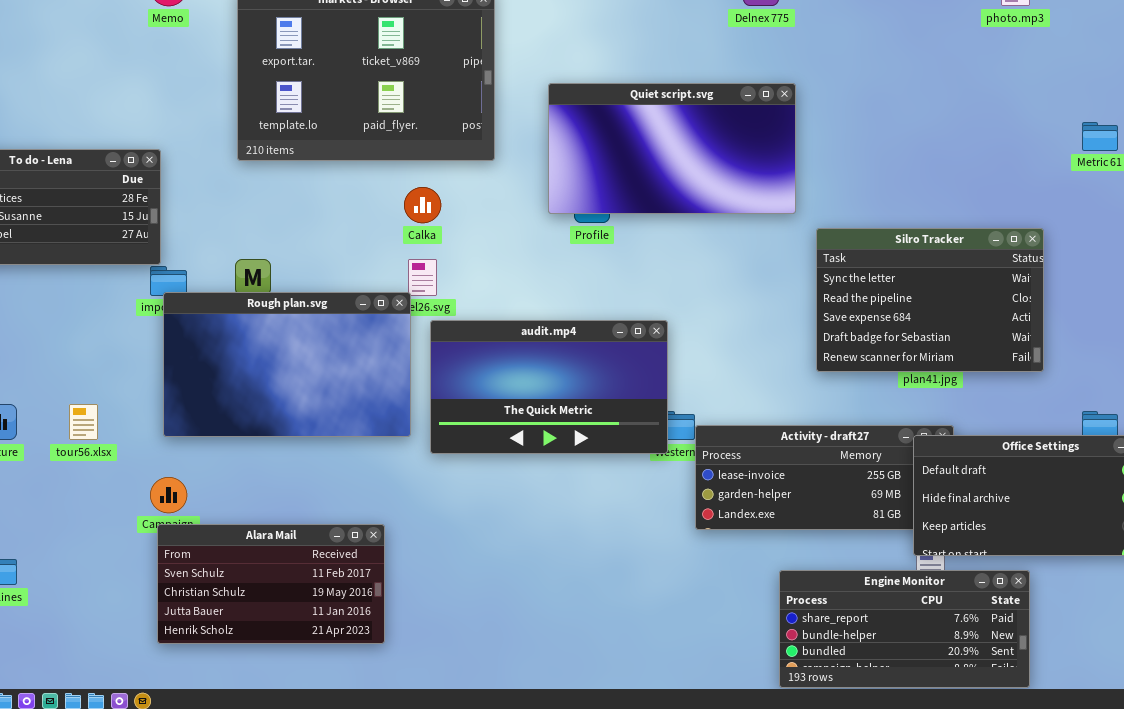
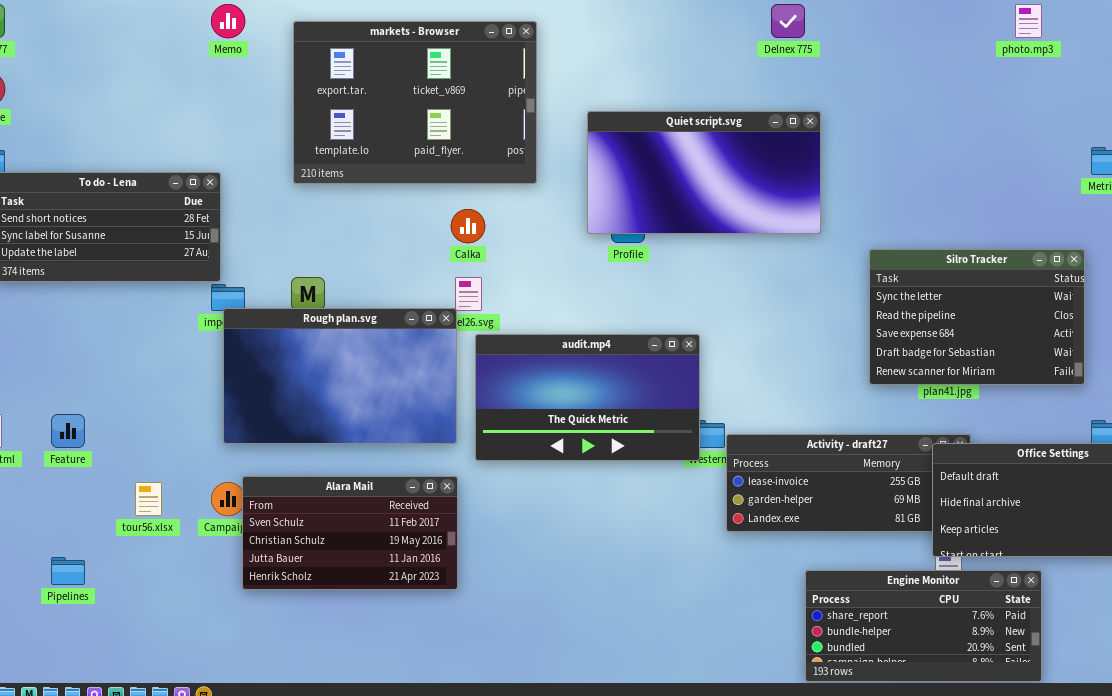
Silro Tracker: [816,228,1044,372] -> [869,249,1085,385], moved
tour56.xlsx: [69,404,98,440] -> [135,482,162,516], moved
Alara Mail: [157,524,385,644] -> [242,476,458,590], moved

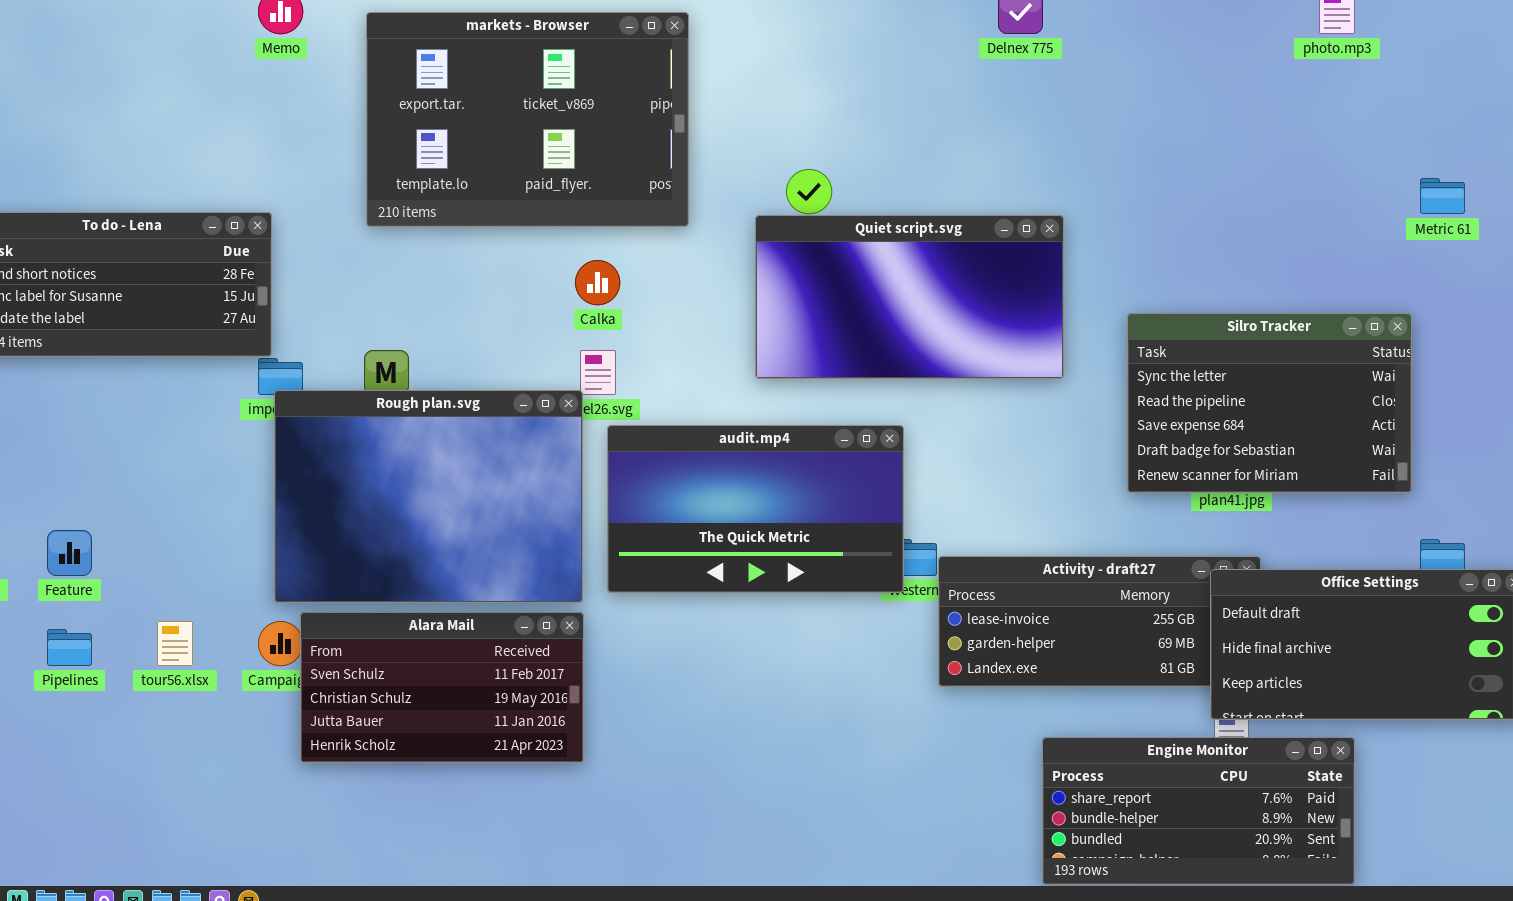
Quiet script.svg: [587,111,821,234] -> [755,215,1064,379], moved
Rough plan.svg: [223,308,457,444] -> [274,390,583,603], resized
Pipelines: [51,557,85,585] -> [47,629,92,666], moved

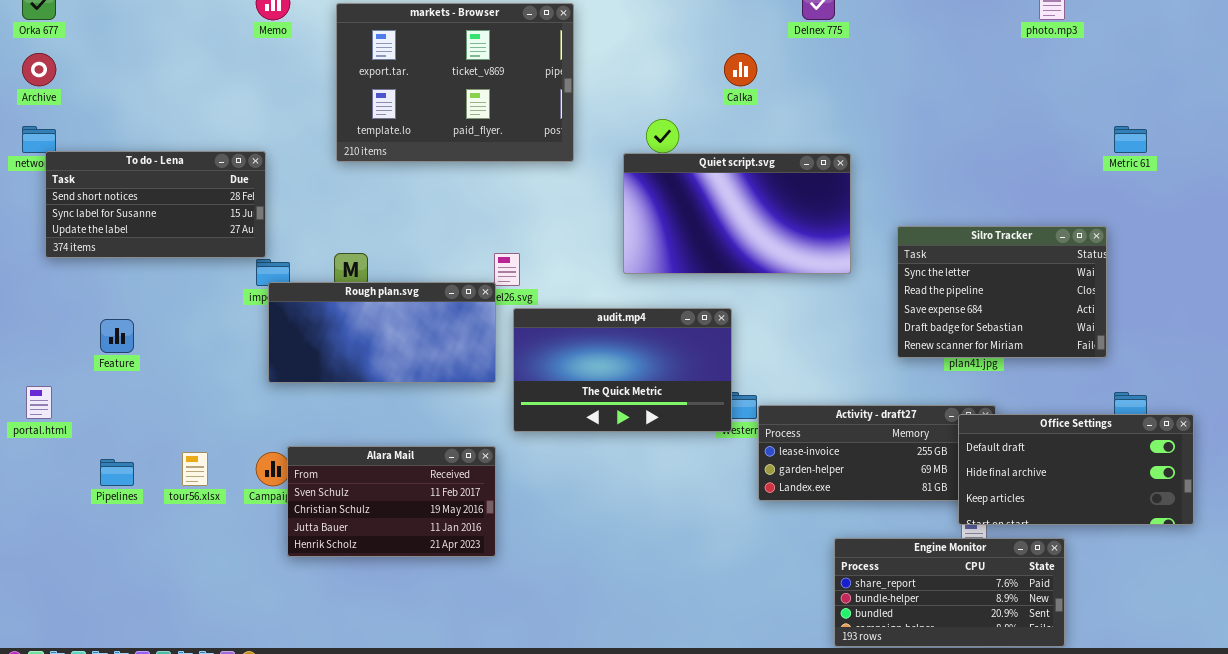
Calka: [575,260,620,305] -> [724,53,757,86], moved
Rough plan.svg: [274,390,583,603] -> [268,282,496,383], resized
Feature: [47,530,92,576] -> [100,319,134,353], moved

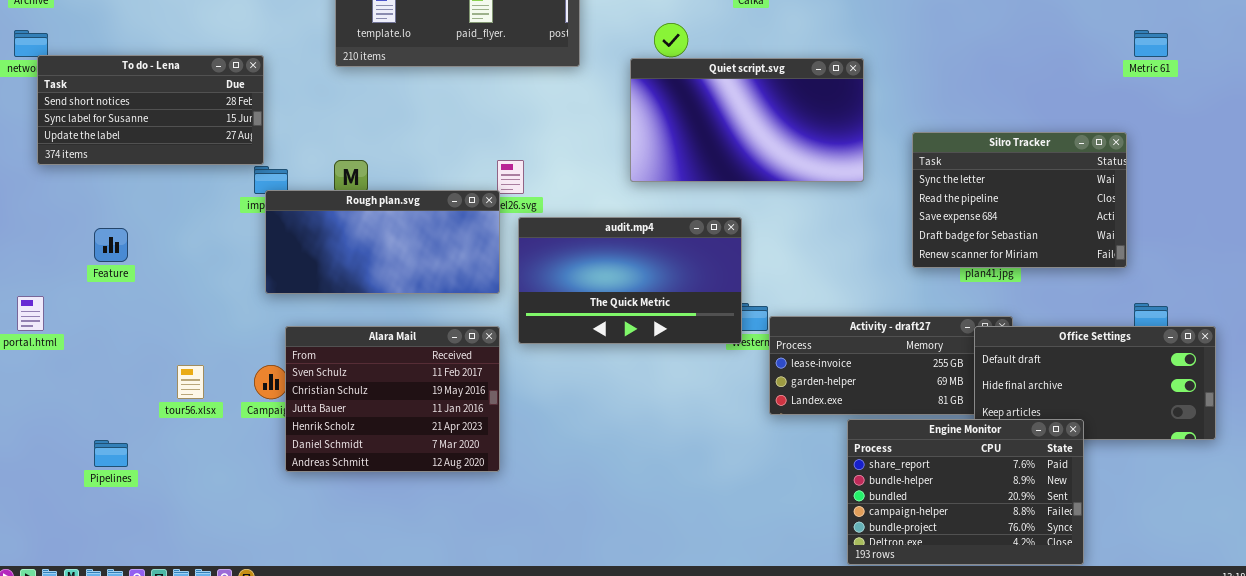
Alara Mail: [287,446,496,557] -> [285,326,500,472], resized
Pipelines: [100,459,134,486] -> [94,440,128,467], moved
Engine Monitor: [834,538,1065,647] -> [847,419,1084,565], resized

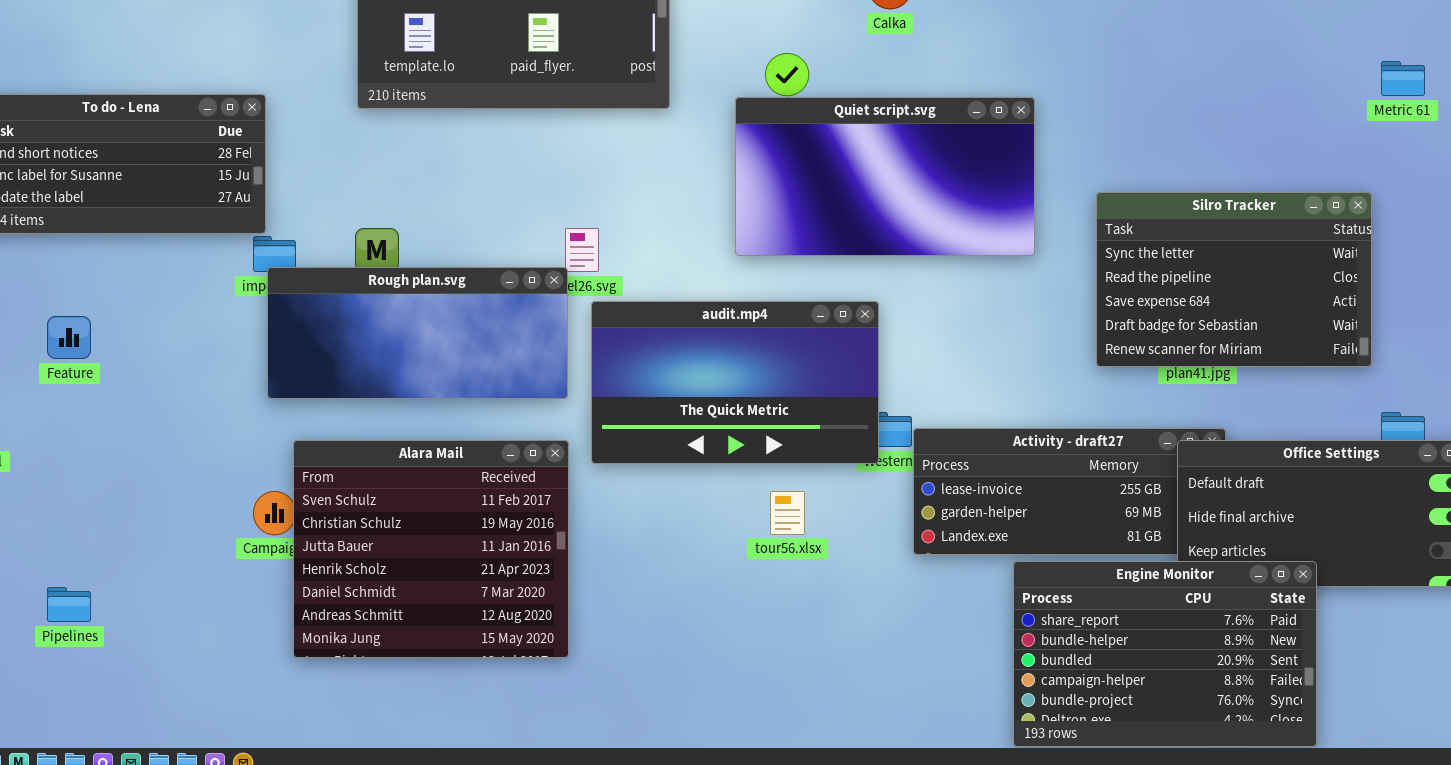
Alara Mail: [285,326,500,472] -> [293,440,569,658], resized
tour56.xlsx: [177,365,204,399] -> [770,491,805,535], moved

